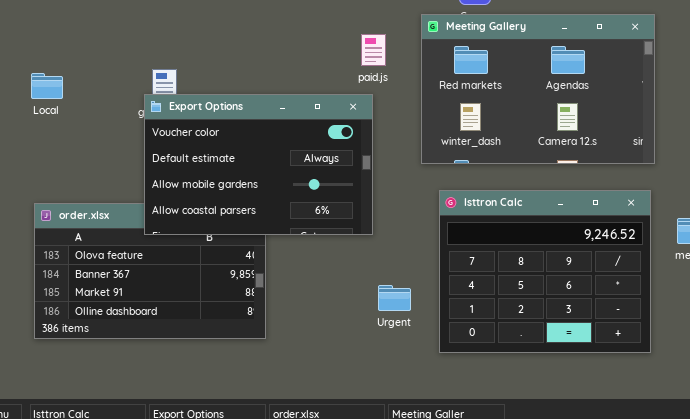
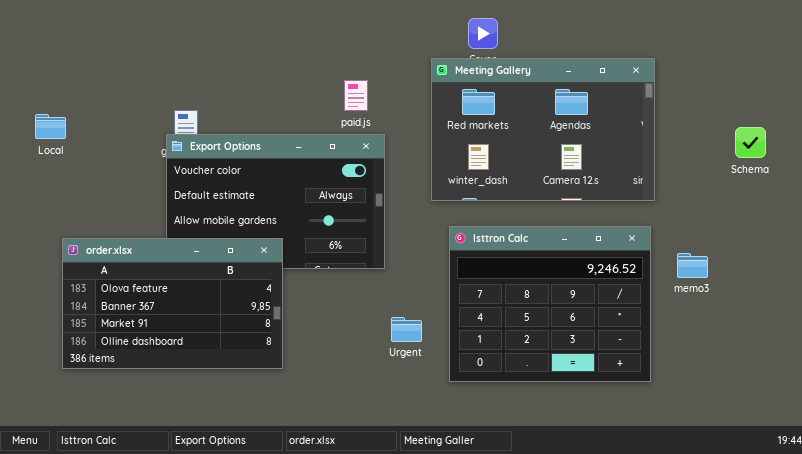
paid.js: [361,34,386,66] -> [344,80,368,111], moved
Local: [31,73,63,99] -> [35,114,66,139], moved
order.xlsx: [34,203,266,339] -> [62,238,283,369], raised

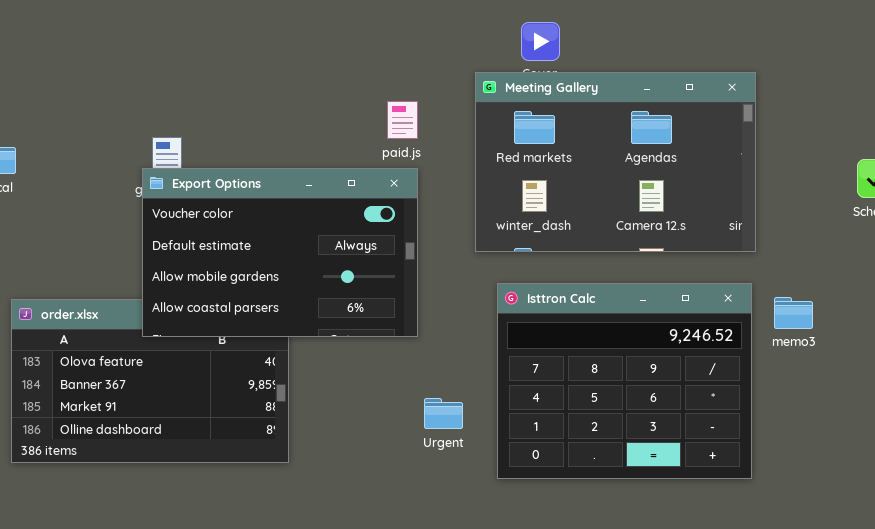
paid.js: [344,80,368,111] -> [387,101,418,139], moved
Export Options: [166,134,385,269] -> [142,168,418,337], raised
memo3: [677,253,708,278] -> [774,297,813,329], moved

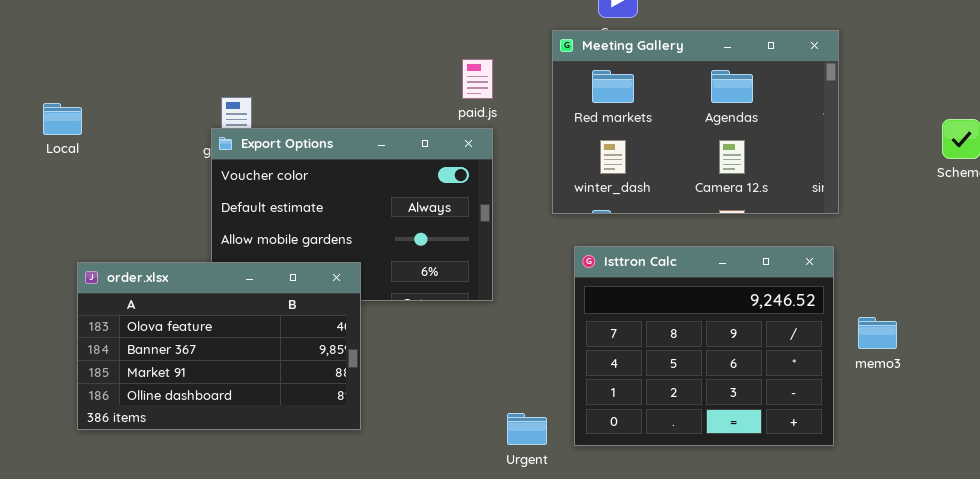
memo3: [774,297,813,329] -> [858,317,897,349], moved
order.xlsx: [11,299,289,463] -> [77,262,361,430], raised
Urgent: [424,398,463,429] -> [507,413,547,445], moved

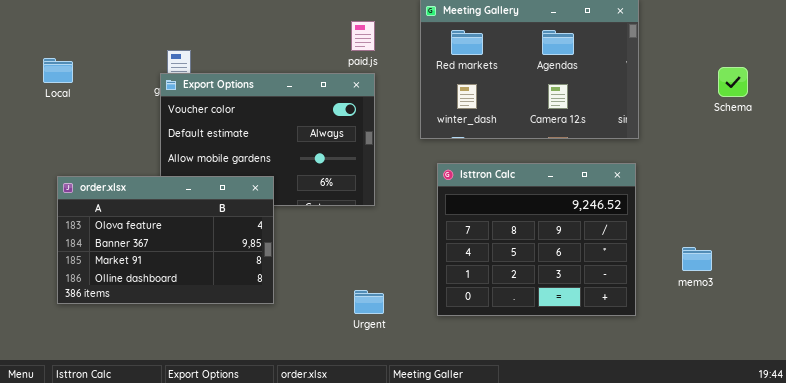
Local: [43,103,82,135] -> [43,58,73,83], moved
memo3: [858,317,897,349] -> [682,247,712,271], moved
Urgent: [507,413,547,445] -> [354,290,384,314], moved

